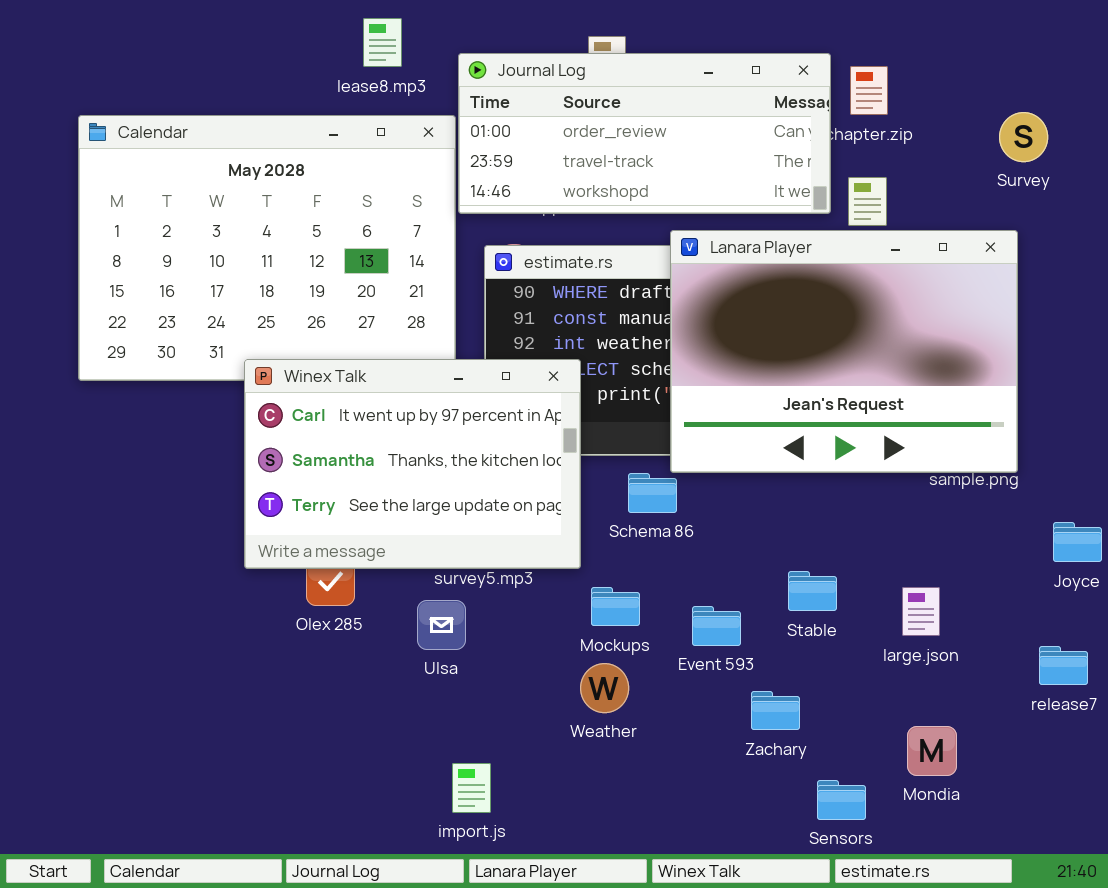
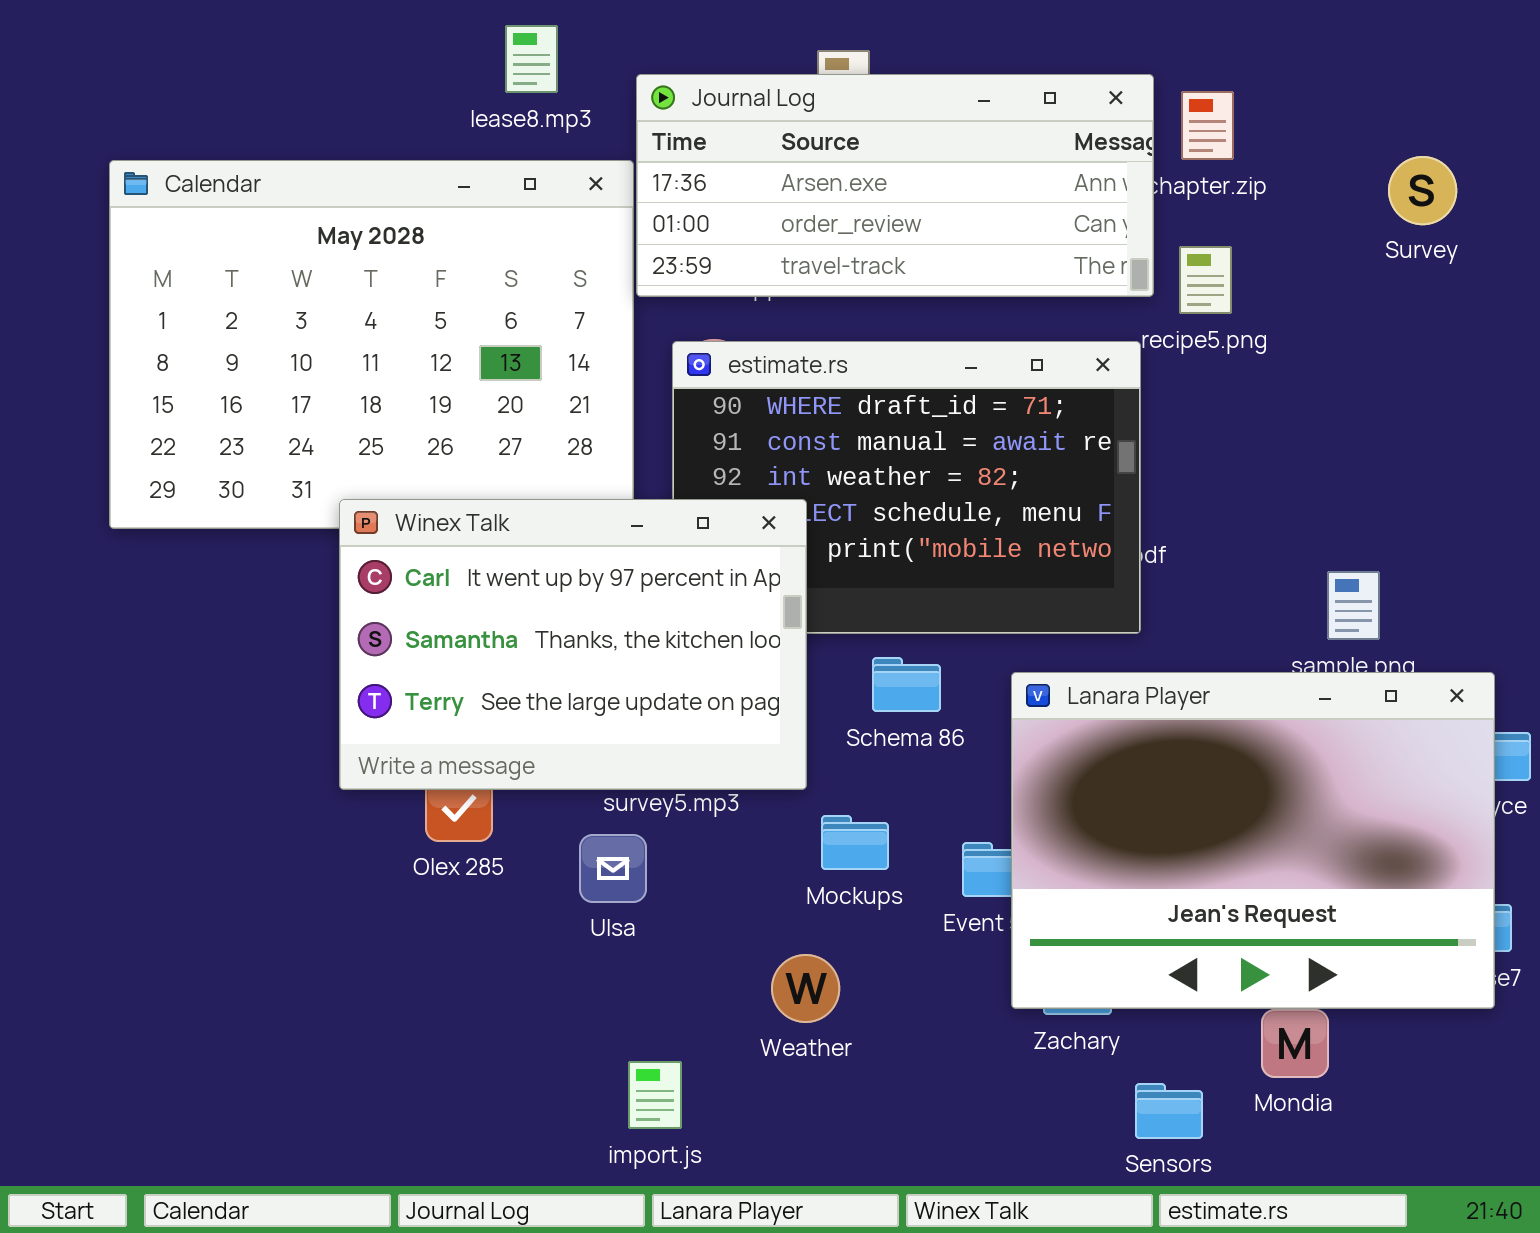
Journal Log: [458,53,831,214] -> [636,74,1154,297], scrolled up 1 row
Lanara Player: [670,230,1018,473] -> [1011,672,1495,1009], moved
Weather: [580,663,629,713] -> [771,954,840,1023], moved

